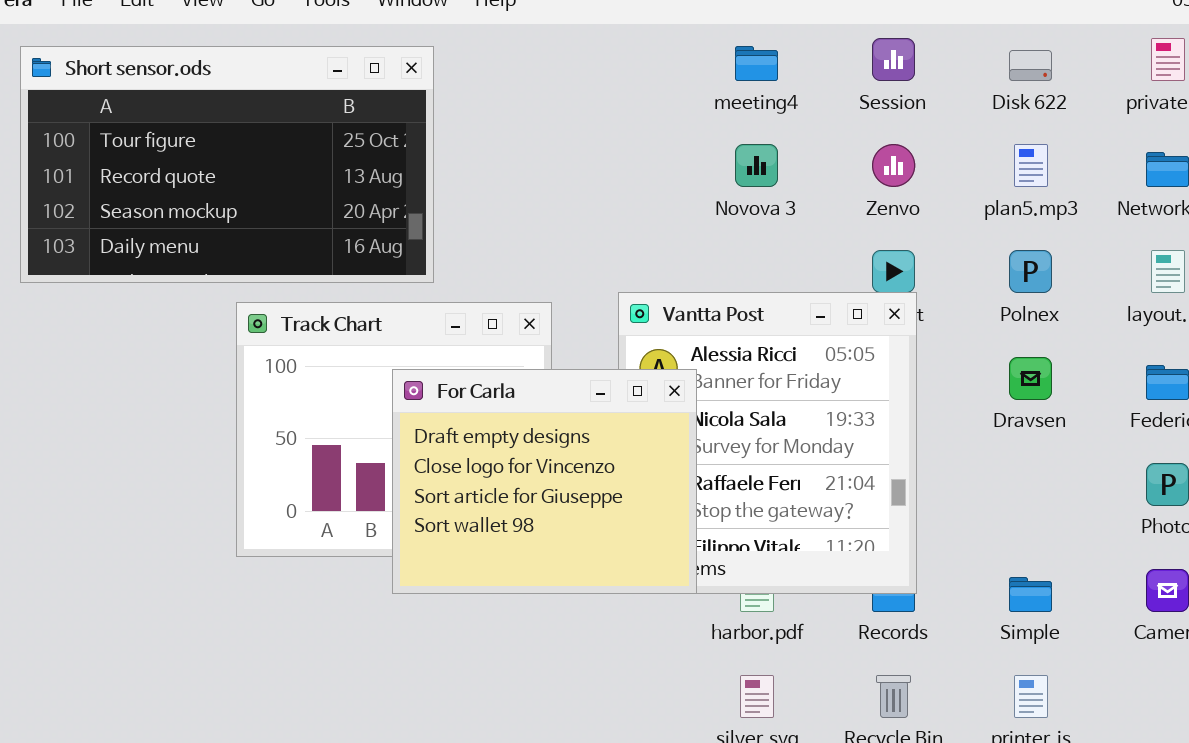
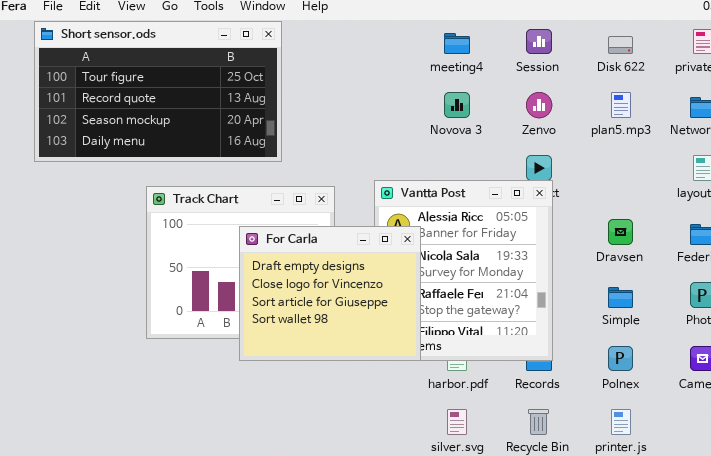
Short sensor.ods: [20,46,434,283] -> [34,21,282,162], moved
Polnex: [1009,250,1052,293] -> [608,346,633,371], moved
Simple: [1009,577,1052,612] -> [608,287,633,308], moved

